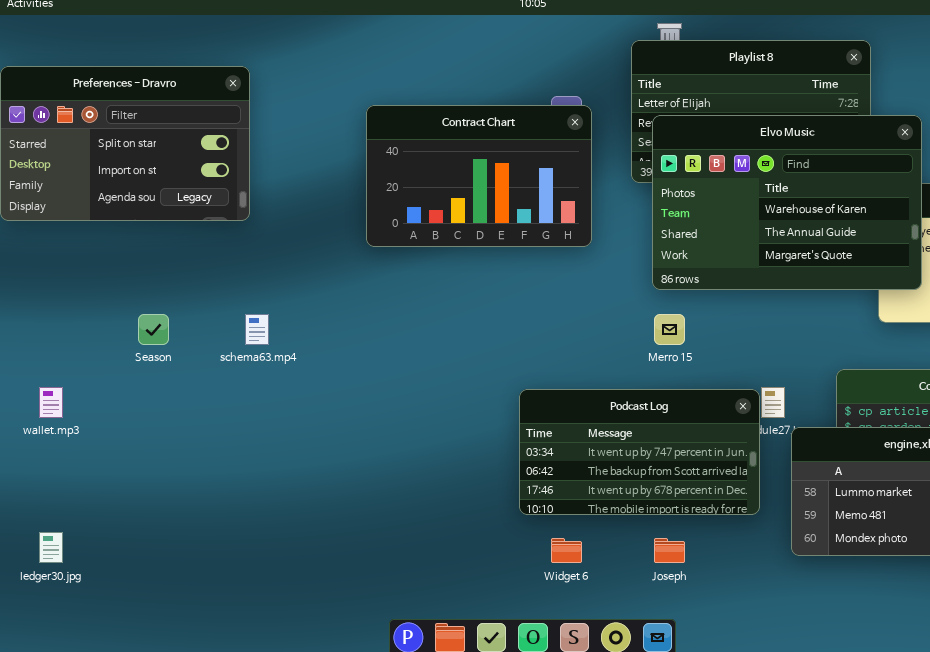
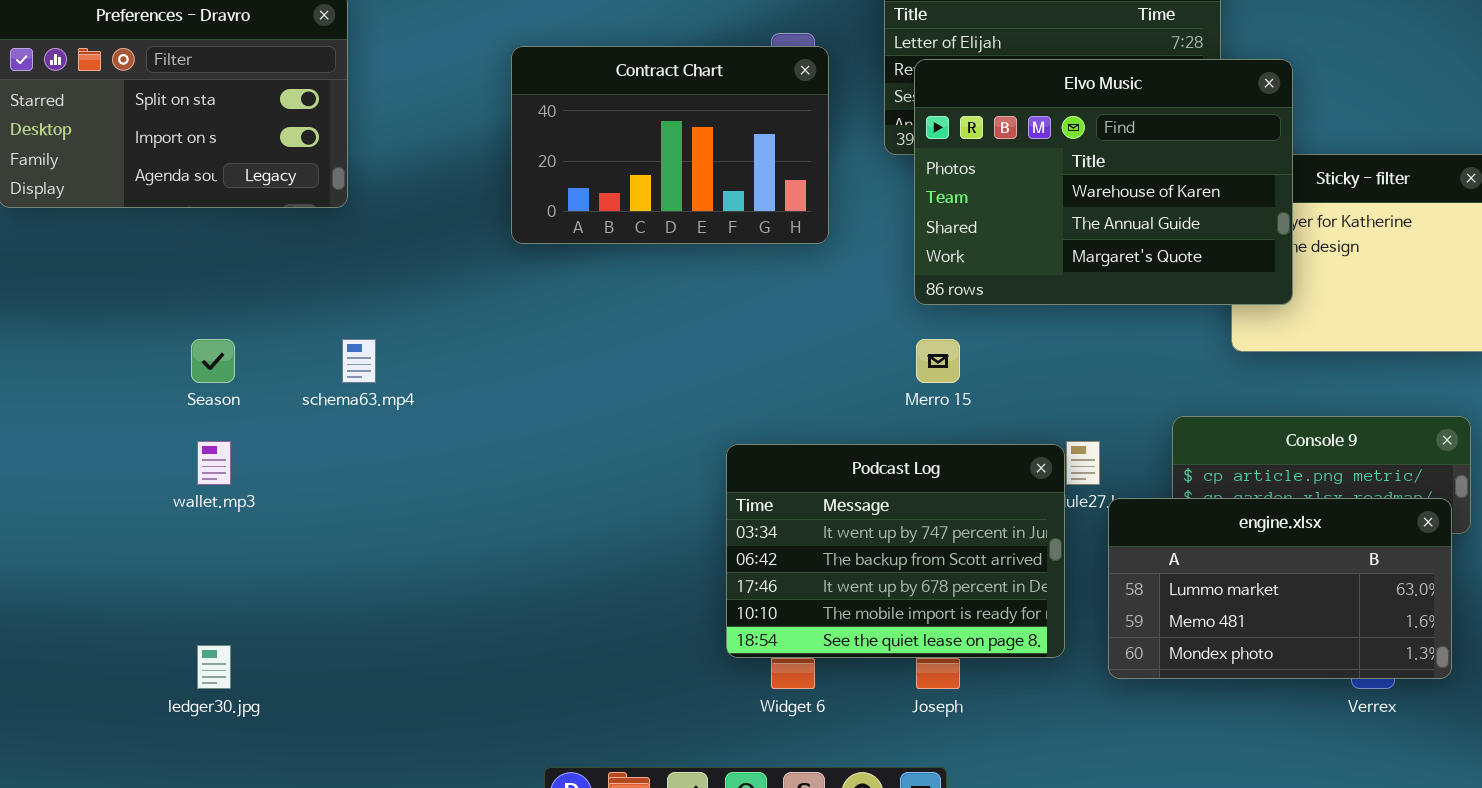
wallet.mp3: [39,387,63,418] -> [197,441,231,485], moved
Podcast Log: [519,389,760,515] -> [726,444,1065,658], resized
ledger30.jpg: [39,532,63,563] -> [197,645,231,689], moved

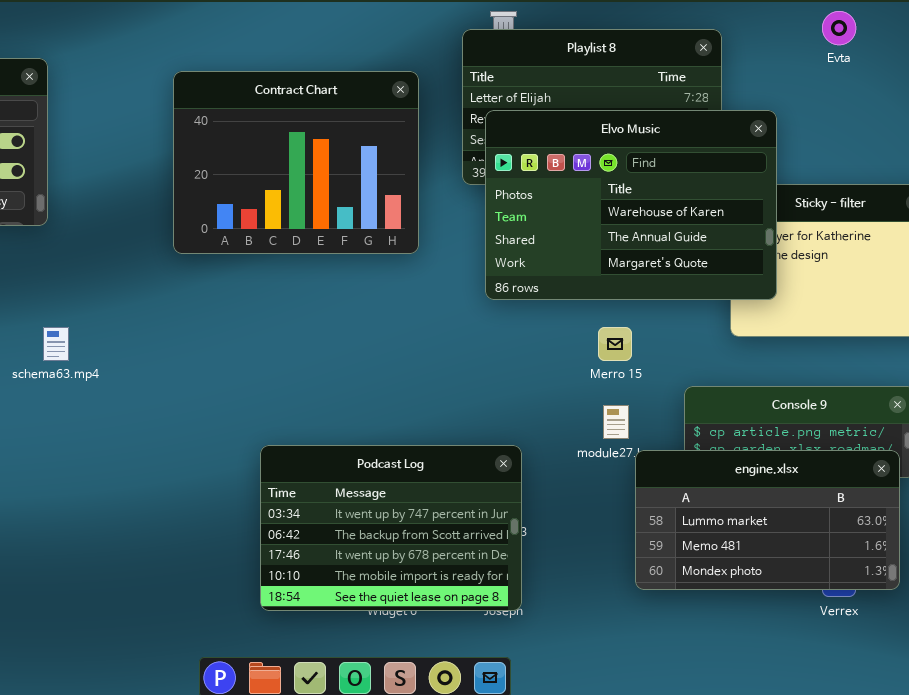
Contract Chart: [511,46,829,244] -> [173,71,419,254], resized
Merro 15: [916,339,960,383] -> [598,327,632,361], moved
Podcast Log: [726,444,1065,658] -> [260,445,522,611], moved

